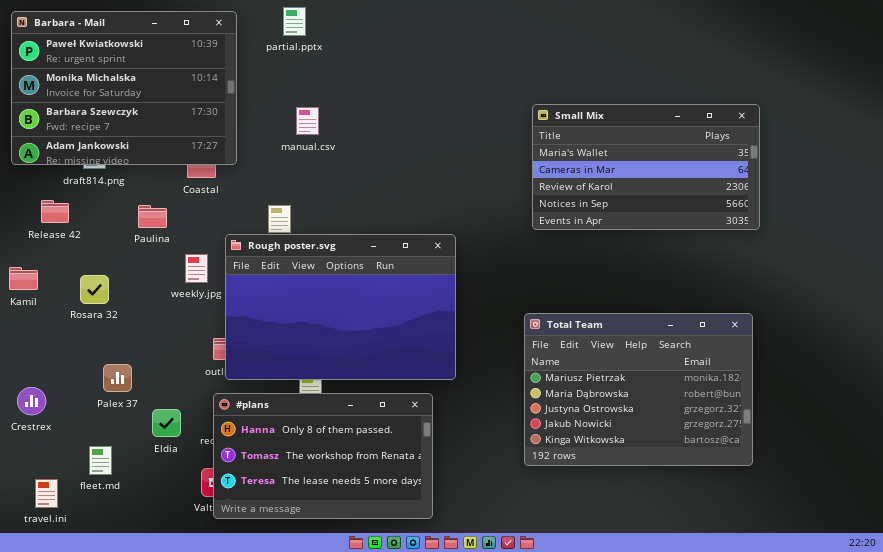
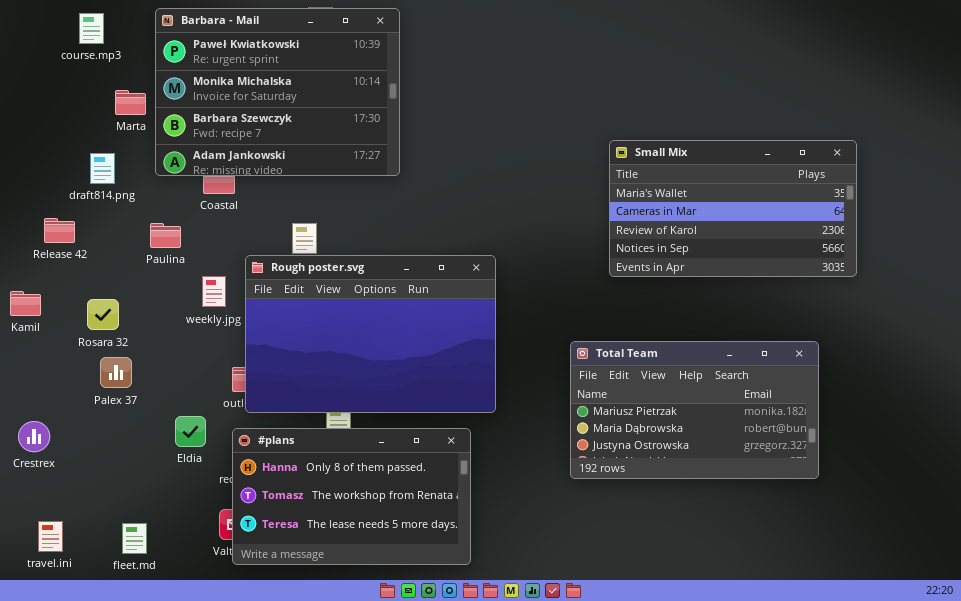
Barbara - Mail: [11,11,237,165] -> [155,8,400,176], moved
Small Mix: [532,104,760,230] -> [609,140,857,277], moved
Total Team: [524,313,753,466] -> [570,341,819,479], resized
Palex 37: [103,364,132,392] -> [100,357,132,388], moved
Eldia: [152,409,181,437] -> [175,416,206,447], moved
fleet.md: [89,446,112,475] -> [122,523,147,554], moved

